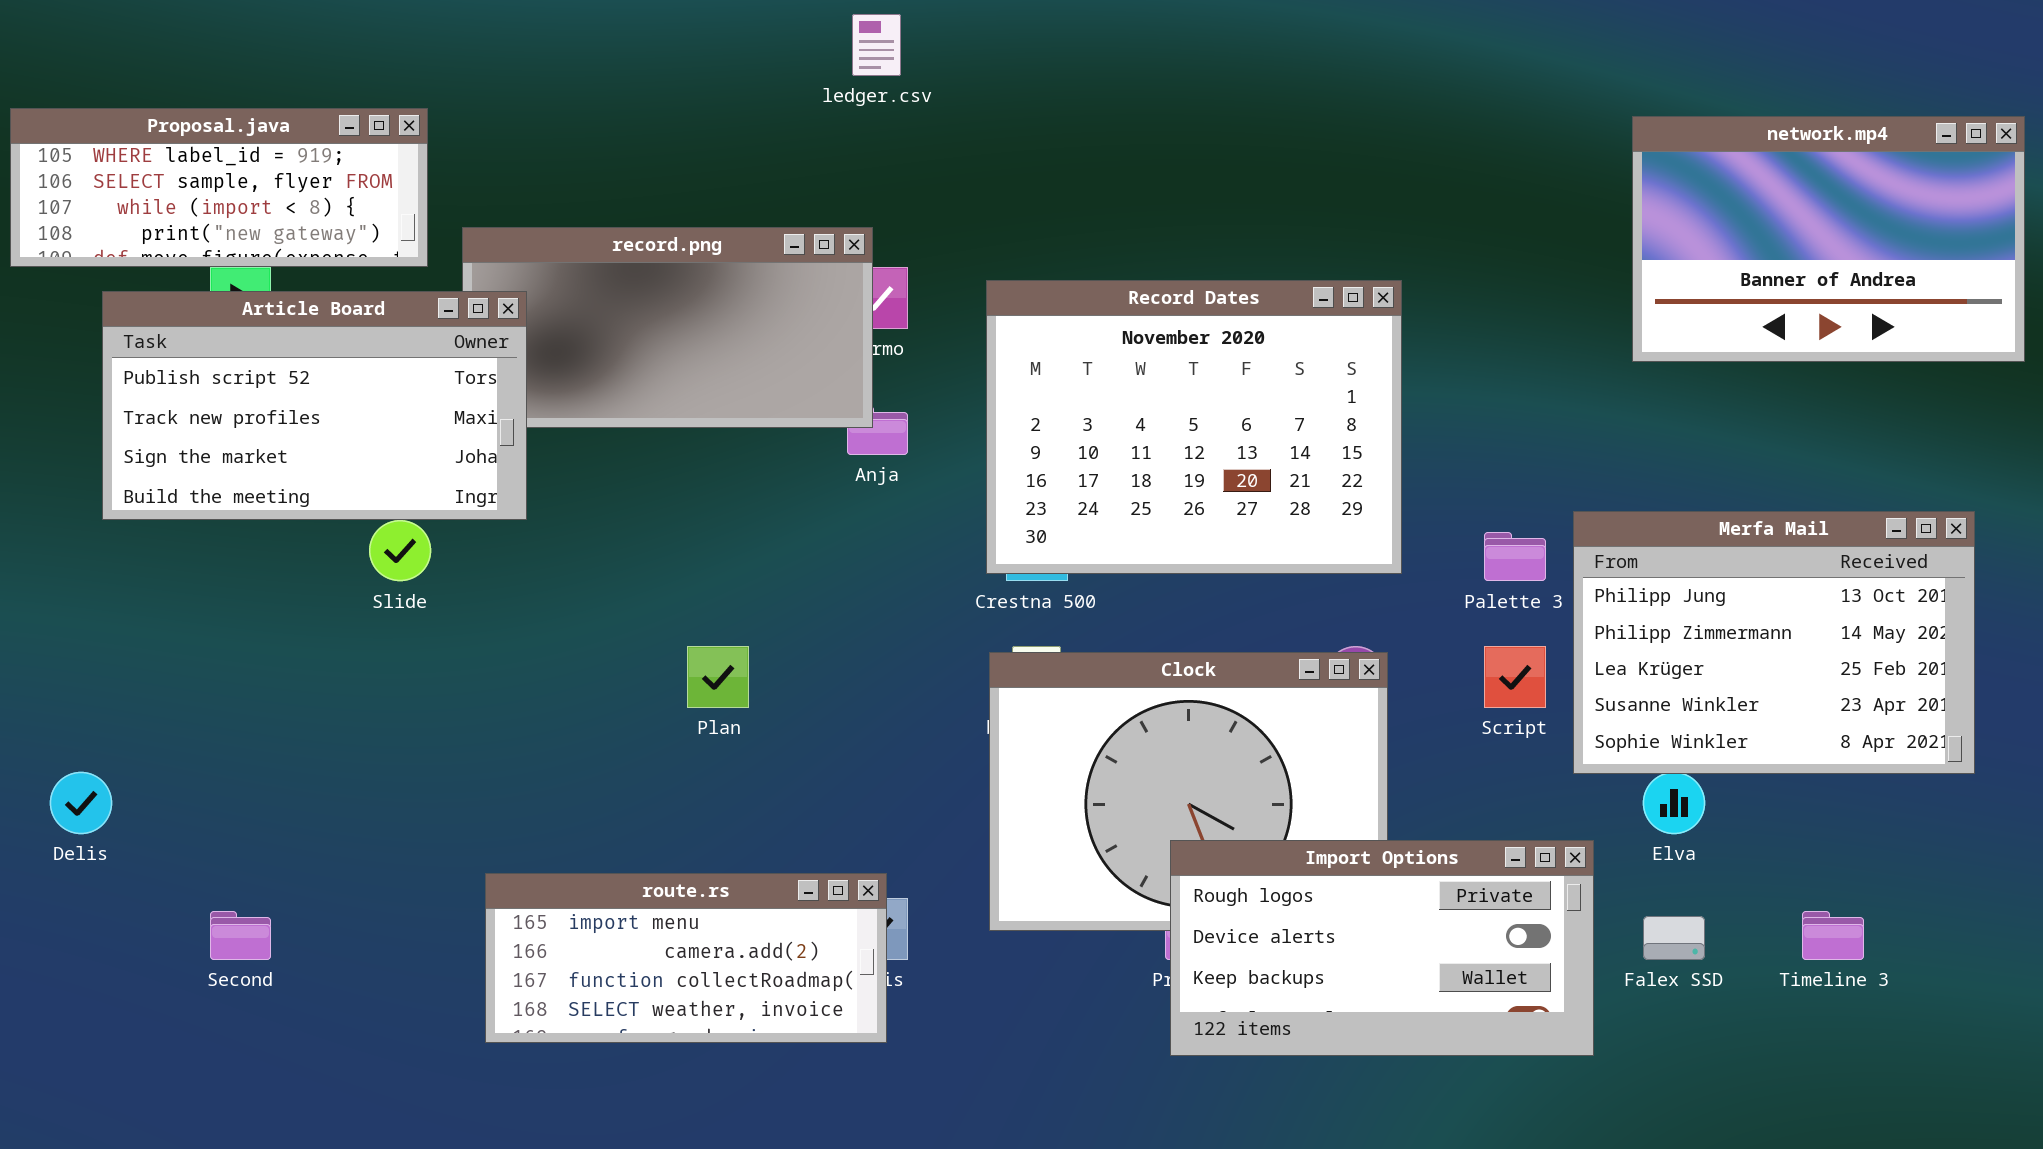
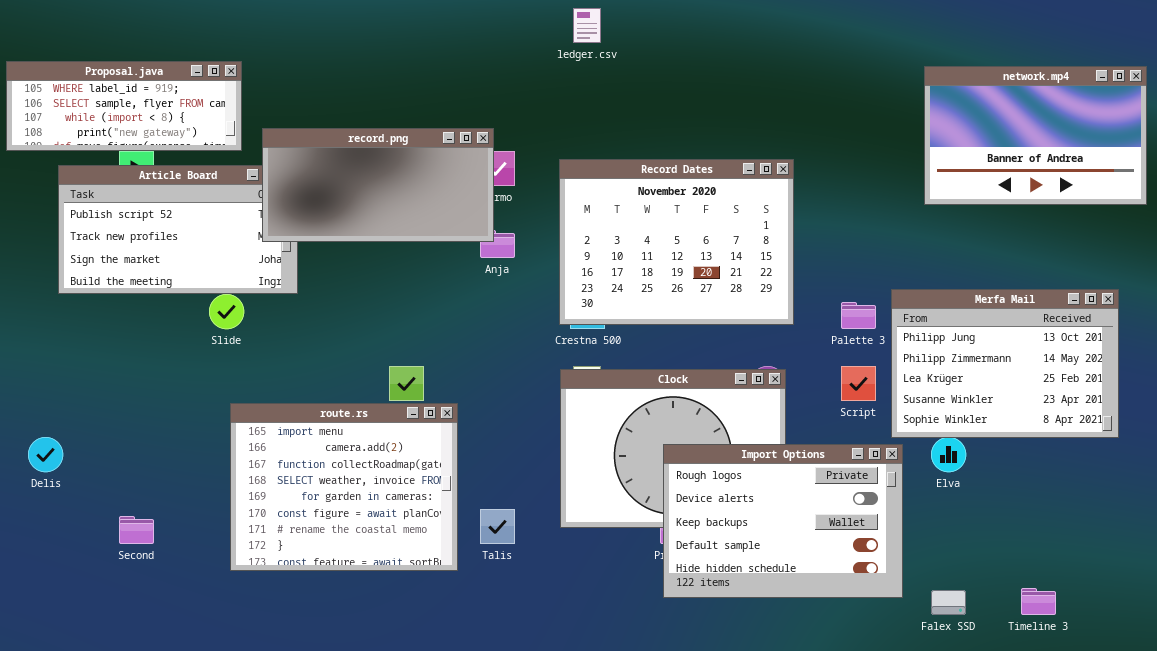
ledger.csv: [852,14,901,76] -> [573,8,601,43], moved
record.png: [462,227,873,428] -> [262,128,494,242], raised
Import Options: [1170,840,1594,1056] -> [663,444,903,598], resized
route.rs: [485,873,887,1043] -> [230,403,458,571], moved, resized
Timeline 3: [1802,911,1864,960] -> [1021,588,1056,615], moved
Falex SSD: [1643,916,1705,960] -> [931,590,966,615], moved

